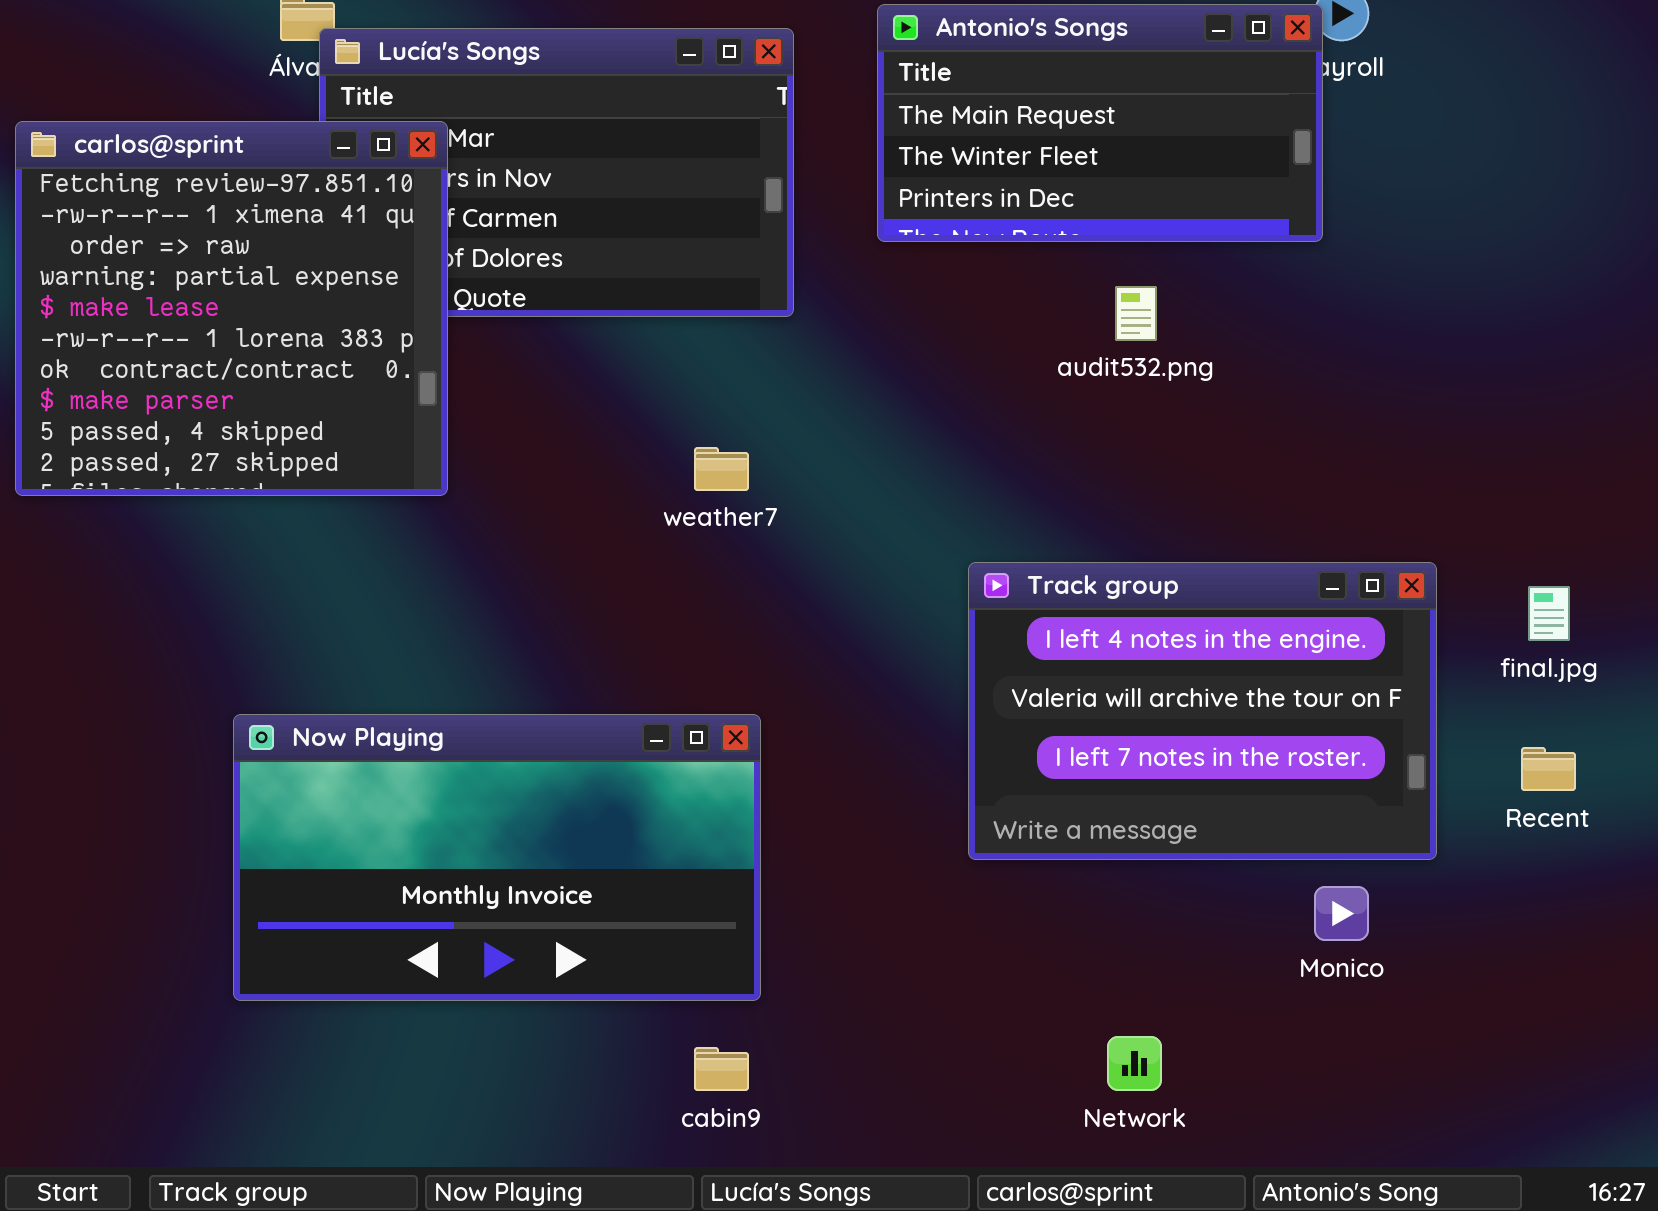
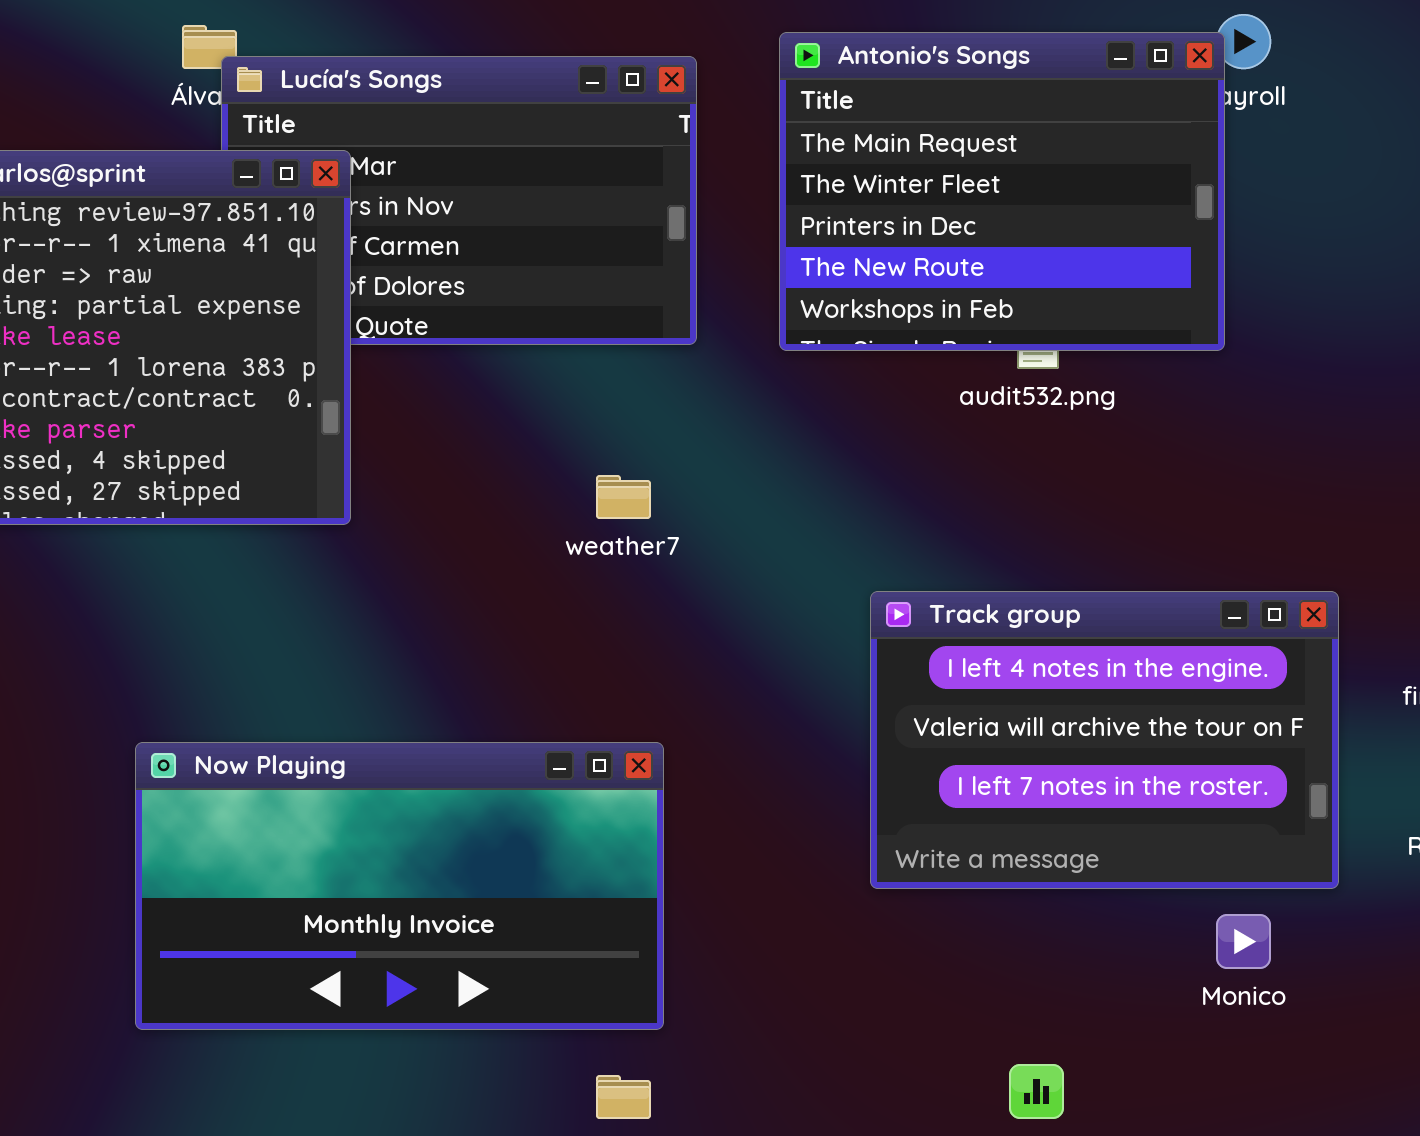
Antonio's Songs: [877,4,1323,242] -> [779,32,1225,351], resized

